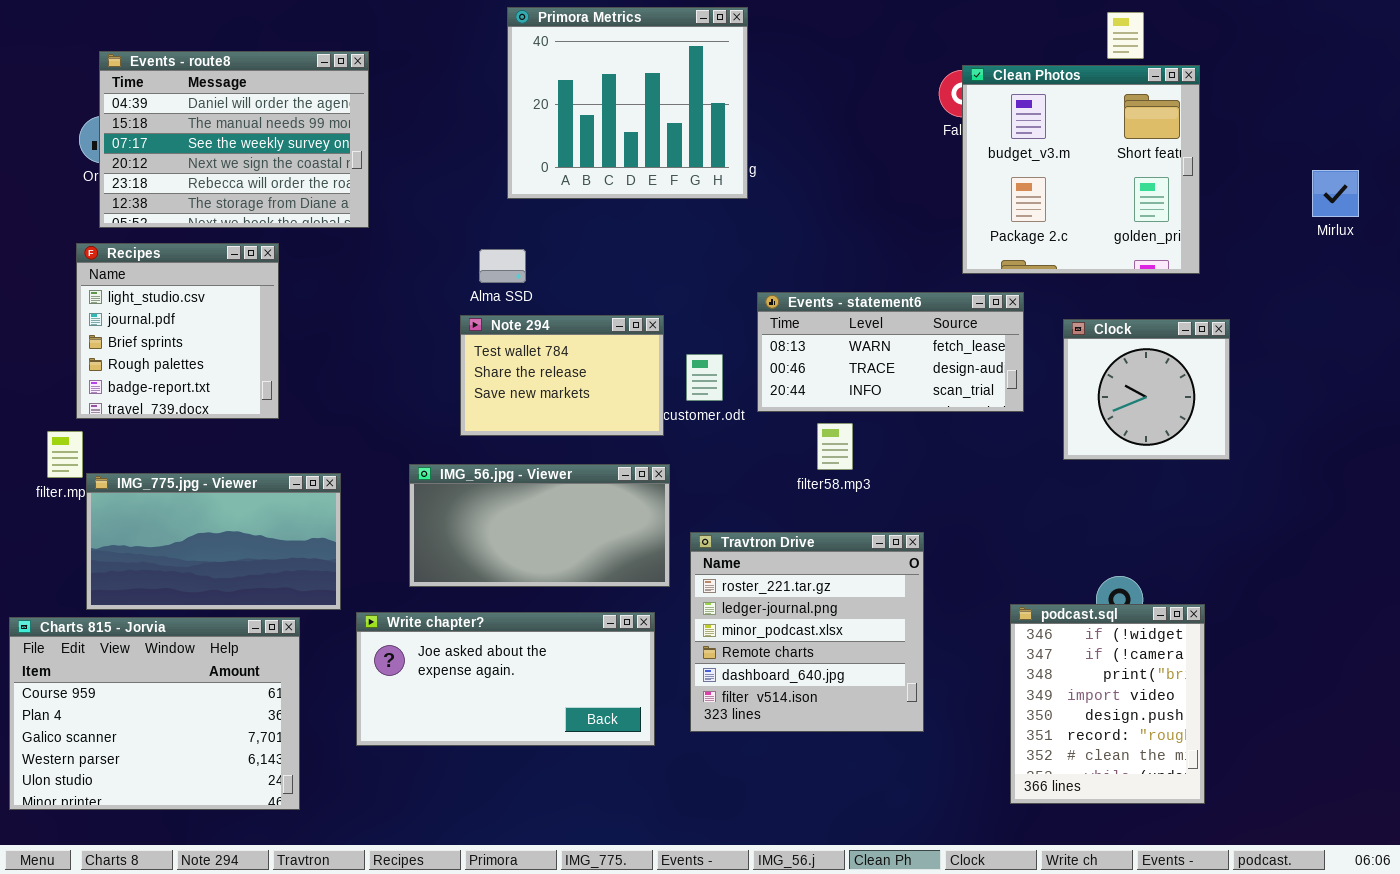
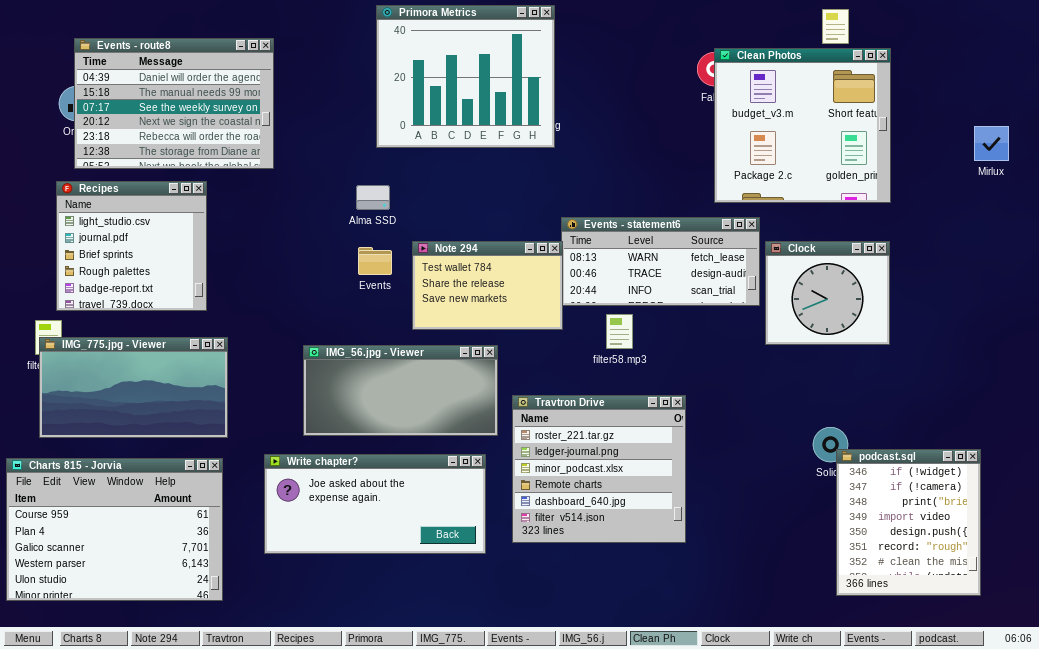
Note 294: [460,315,664,436] -> [412,241,563,330], moved
Clock: [1063,319,1230,460] -> [765,241,890,345], moved
IMG_775.jpg - Viewer: [86,473,341,610] -> [39,337,228,438], moved
podcast.sql: [1010,604,1205,804] -> [836,449,981,596], moved

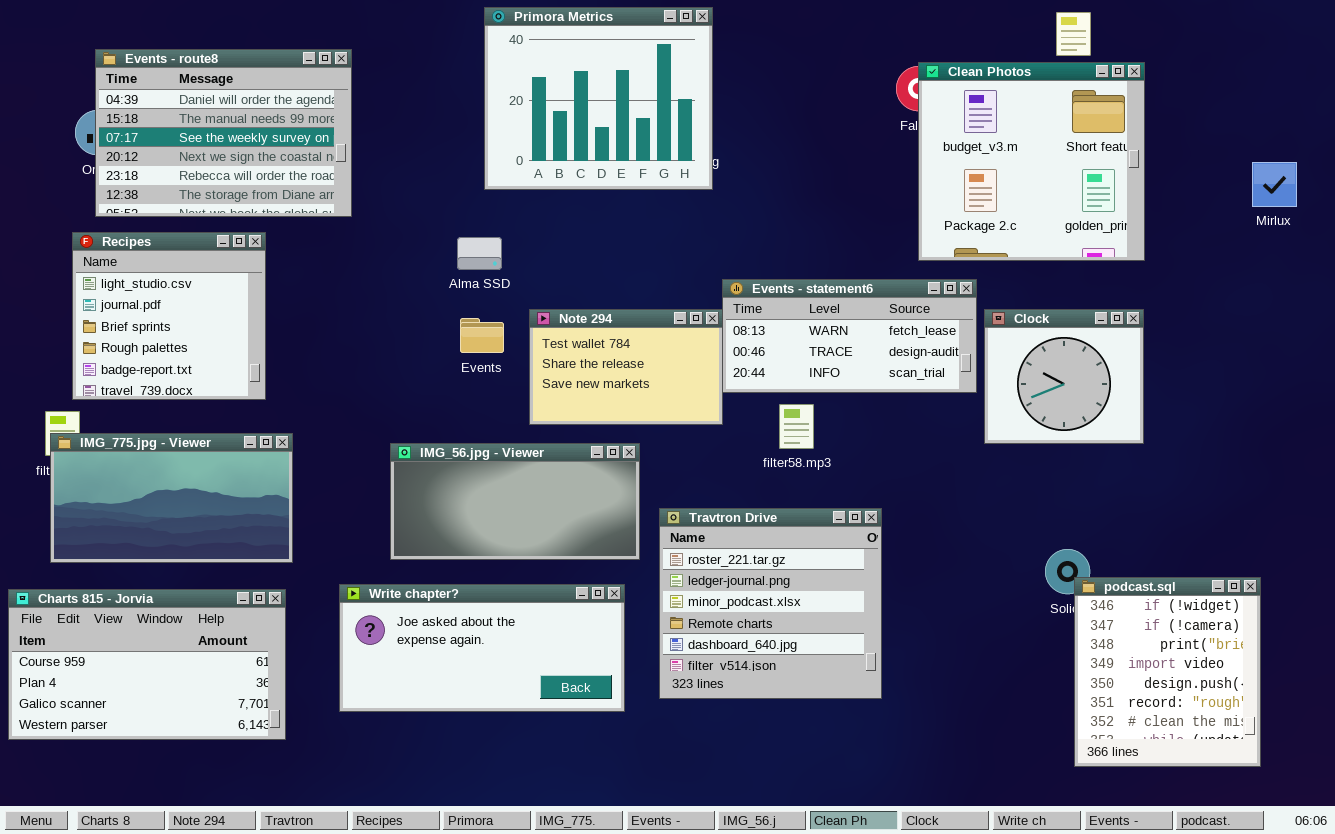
Charts 815 - Jorvia: [6,458,223,601] -> [8,589,286,740], resized

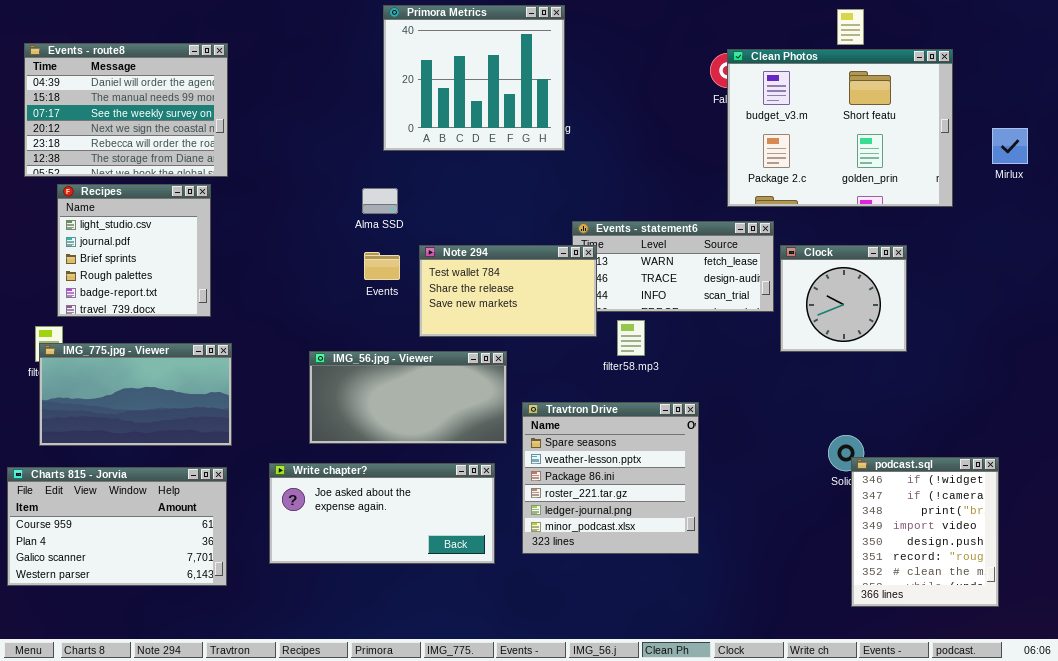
Events - route8: [95,49,352,217] -> [24,43,228,177], moved
Clean Photos: [918,62,1145,261] -> [727,49,953,207], resized
Note 294: [529,309,723,425] -> [419,245,597,337], resized
Travtron Drive: [659,508,882,699] -> [522,402,699,554], scrolled up 3 rows

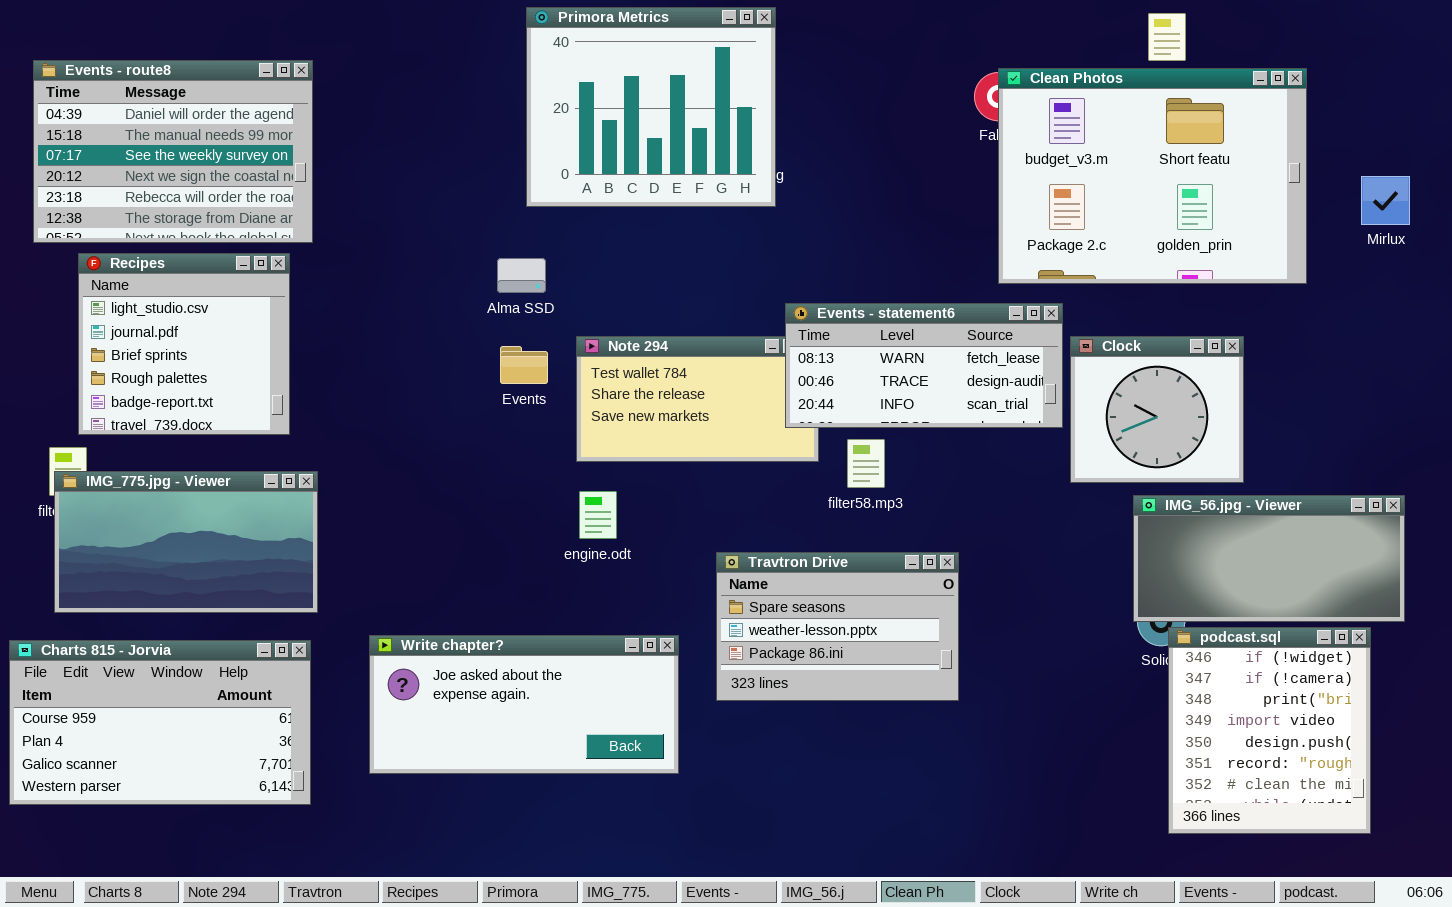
Events - statement6: [572,221,774,312] -> [785,303,1063,428], raised
IMG_56.jpg - Viewer: [309,351,507,444] -> [1133,495,1405,622], moved
Travtron Drive: [522,402,699,554] -> [716,552,959,701], resized

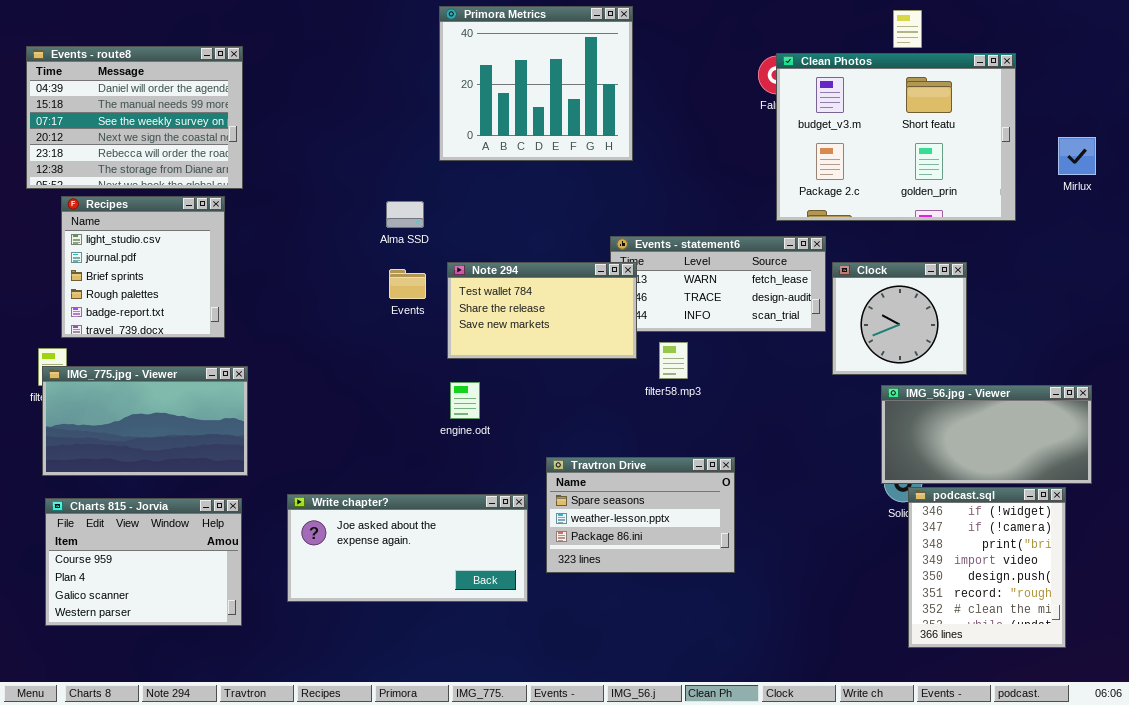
Primora Metrics: [526,7,776,207] -> [439,6,633,161], moved
Note 294: [576,336,819,462] -> [447,262,637,359], raised
Travtron Drive: [716,552,959,701] -> [546,457,735,573], moved
Charts 815 - Jorvia: [9,640,311,805] -> [45,498,242,626], resized

